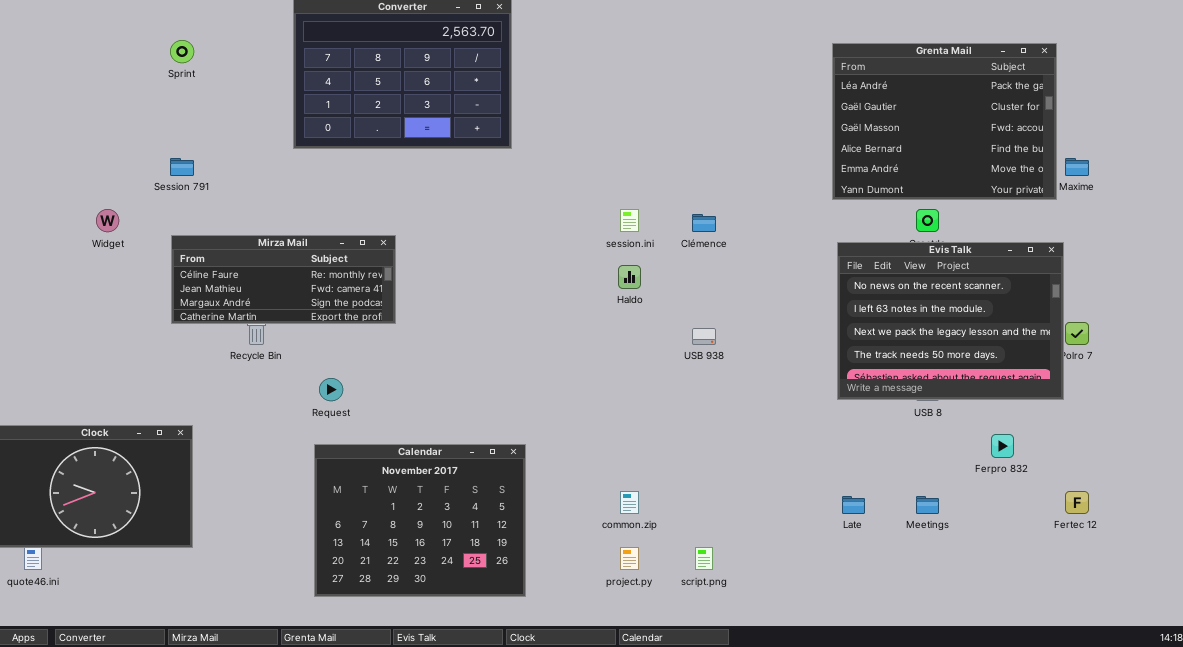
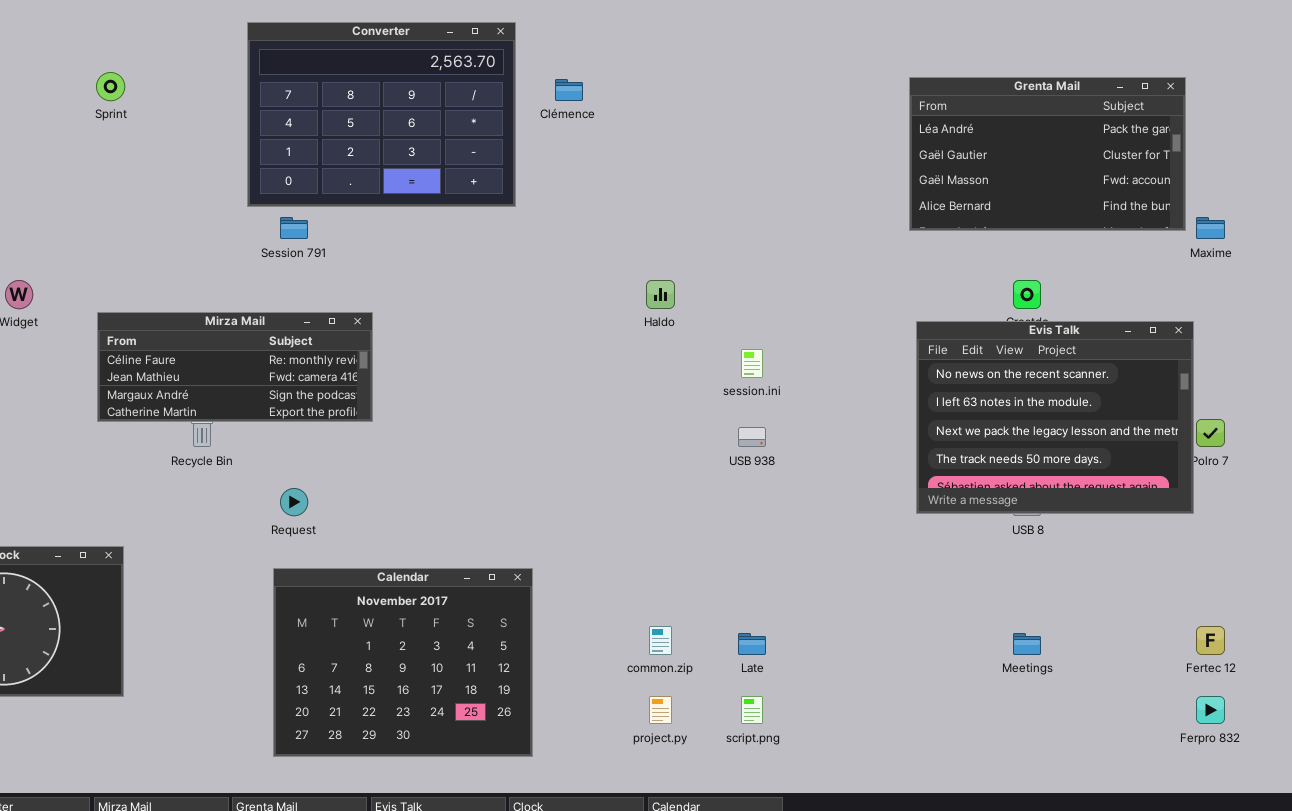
Grenta Mail: [832,43,1057,200] -> [909,77,1186,231], resized
Session 791: [170,158,194,176] -> [280,217,308,239], moved
session.ini: [620,209,639,232] -> [741,349,763,378], moved
Clémence: [692,214,716,232] -> [555,79,583,101], moved
Haldo: [618,265,641,289] -> [646,280,675,309], moved
Ferpro 832: [991,434,1014,458] -> [1196,696,1225,724], moved
Late: [842,496,865,514] -> [738,633,766,655], moved

